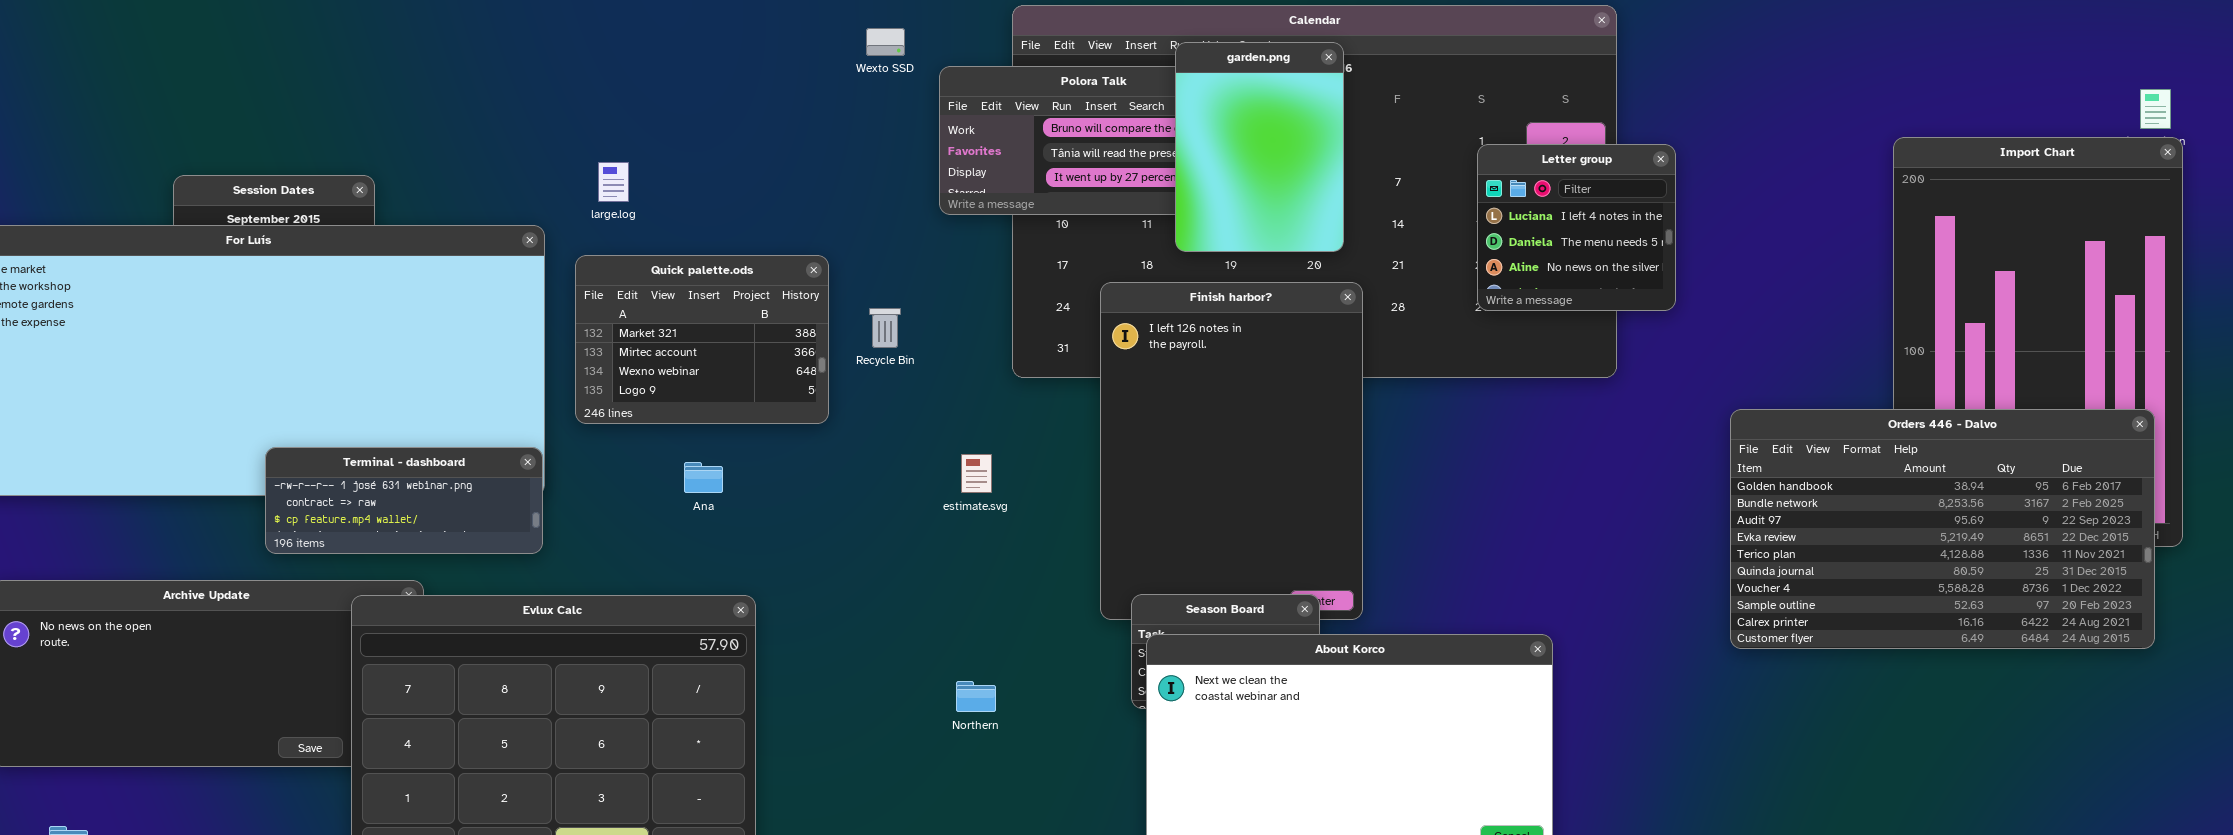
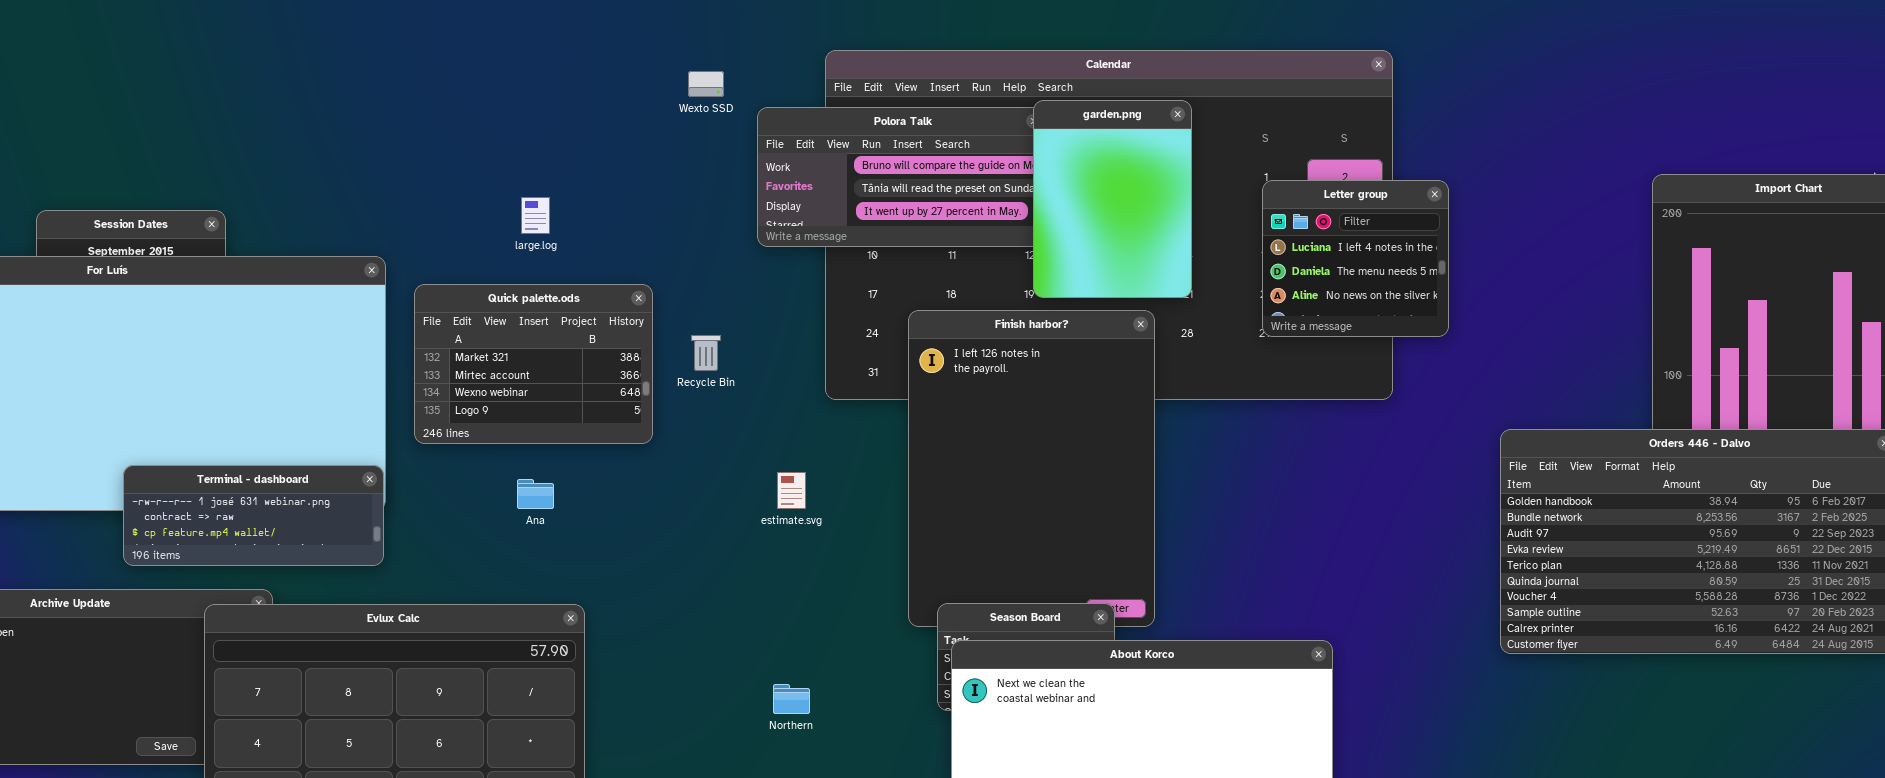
garden.png: [1175,42,1344,252] -> [1033,100,1192,298], moved
large.log: [598,162,629,202] -> [521,197,550,234], moved

